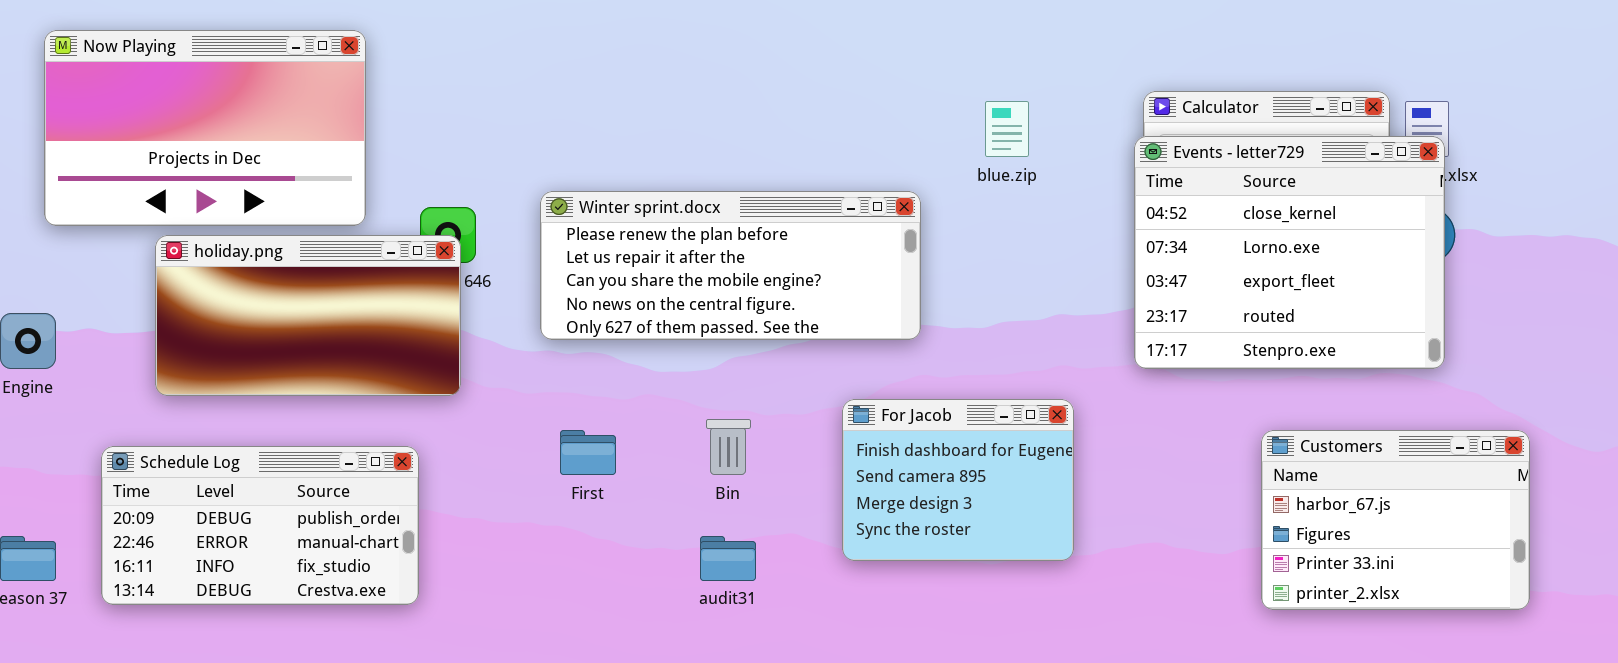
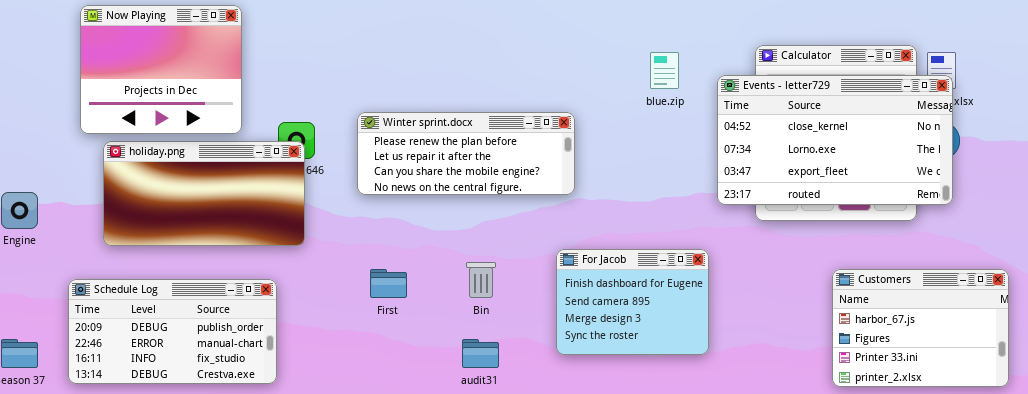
Now Playing: [44,30,366,226] -> [80,5,242,134], resized
Events - letter729: [1134,136,1445,369] -> [717,75,953,205], resized
Winter sprint.docx: [540,191,921,340] -> [357,112,575,195], resized

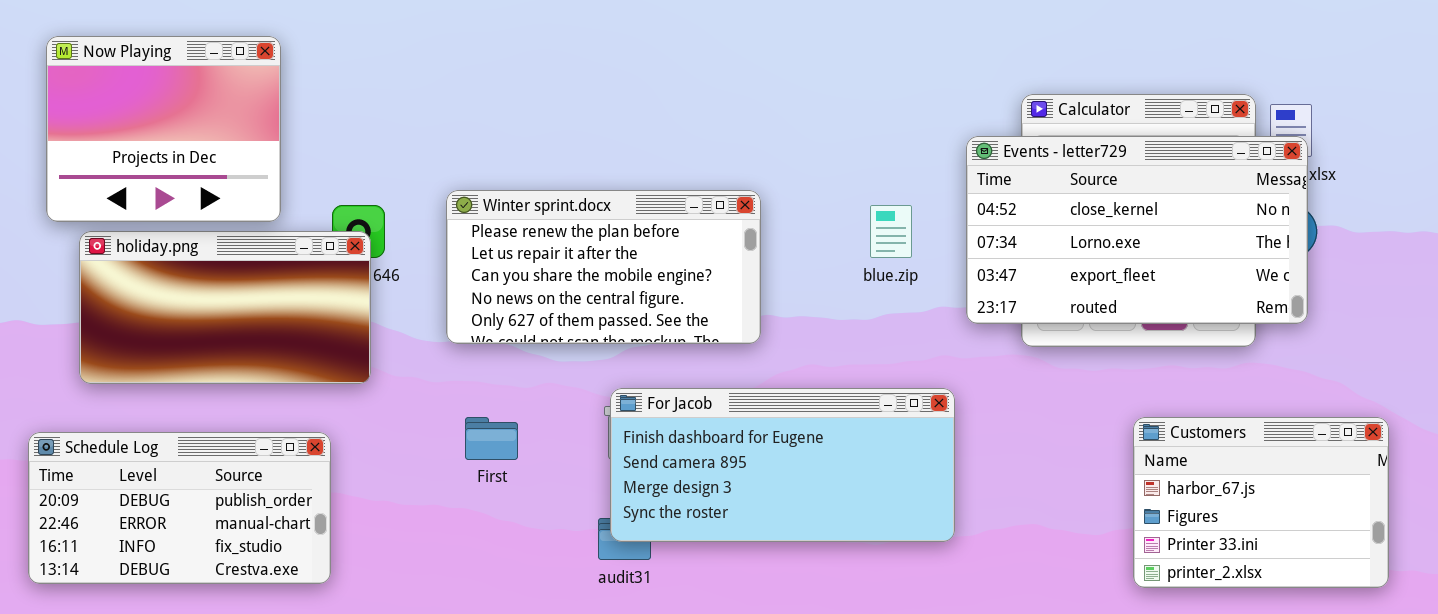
blue.zip: [650,52,679,89] -> [870,205,912,258], moved
Winter sprint.docx: [357,112,575,195] -> [446,190,761,344], resized
For Jacob: [556,249,709,355] -> [610,388,955,542], resized

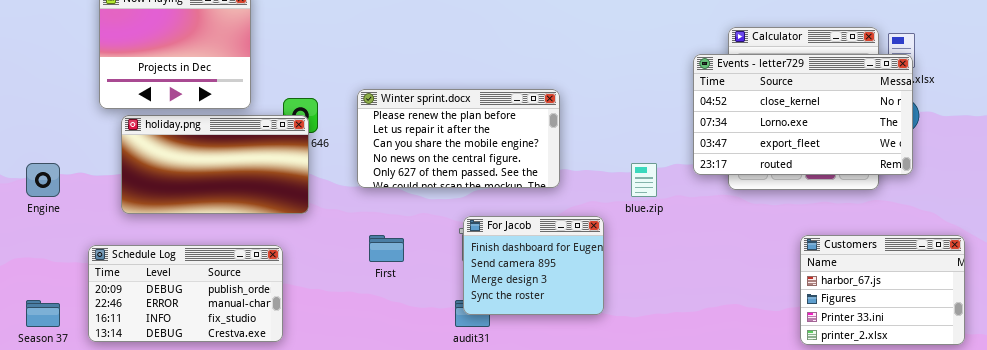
blue.zip: [870,205,912,258] -> [631,163,657,197], moved
For Jacob: [610,388,955,542] -> [463,216,604,315], resized

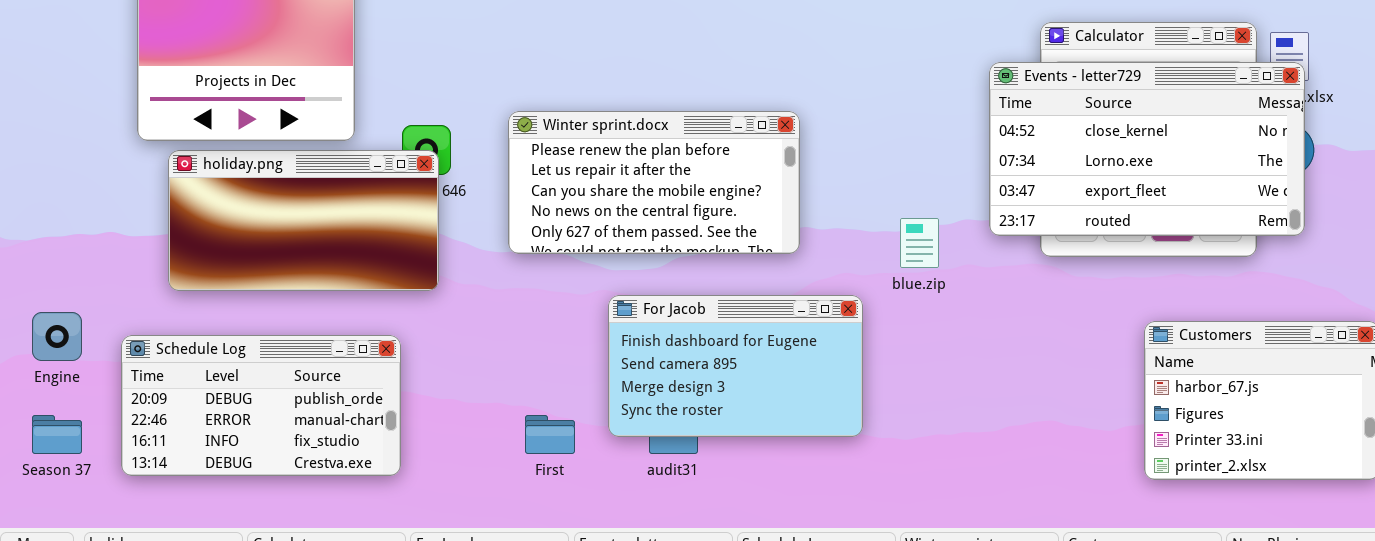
Engine: [26,163,60,197] -> [32,312,82,361], moved
For Jacob: [463,216,604,315] -> [608,295,863,437], resized
First: [369,235,404,262] -> [525,415,575,454], moved

